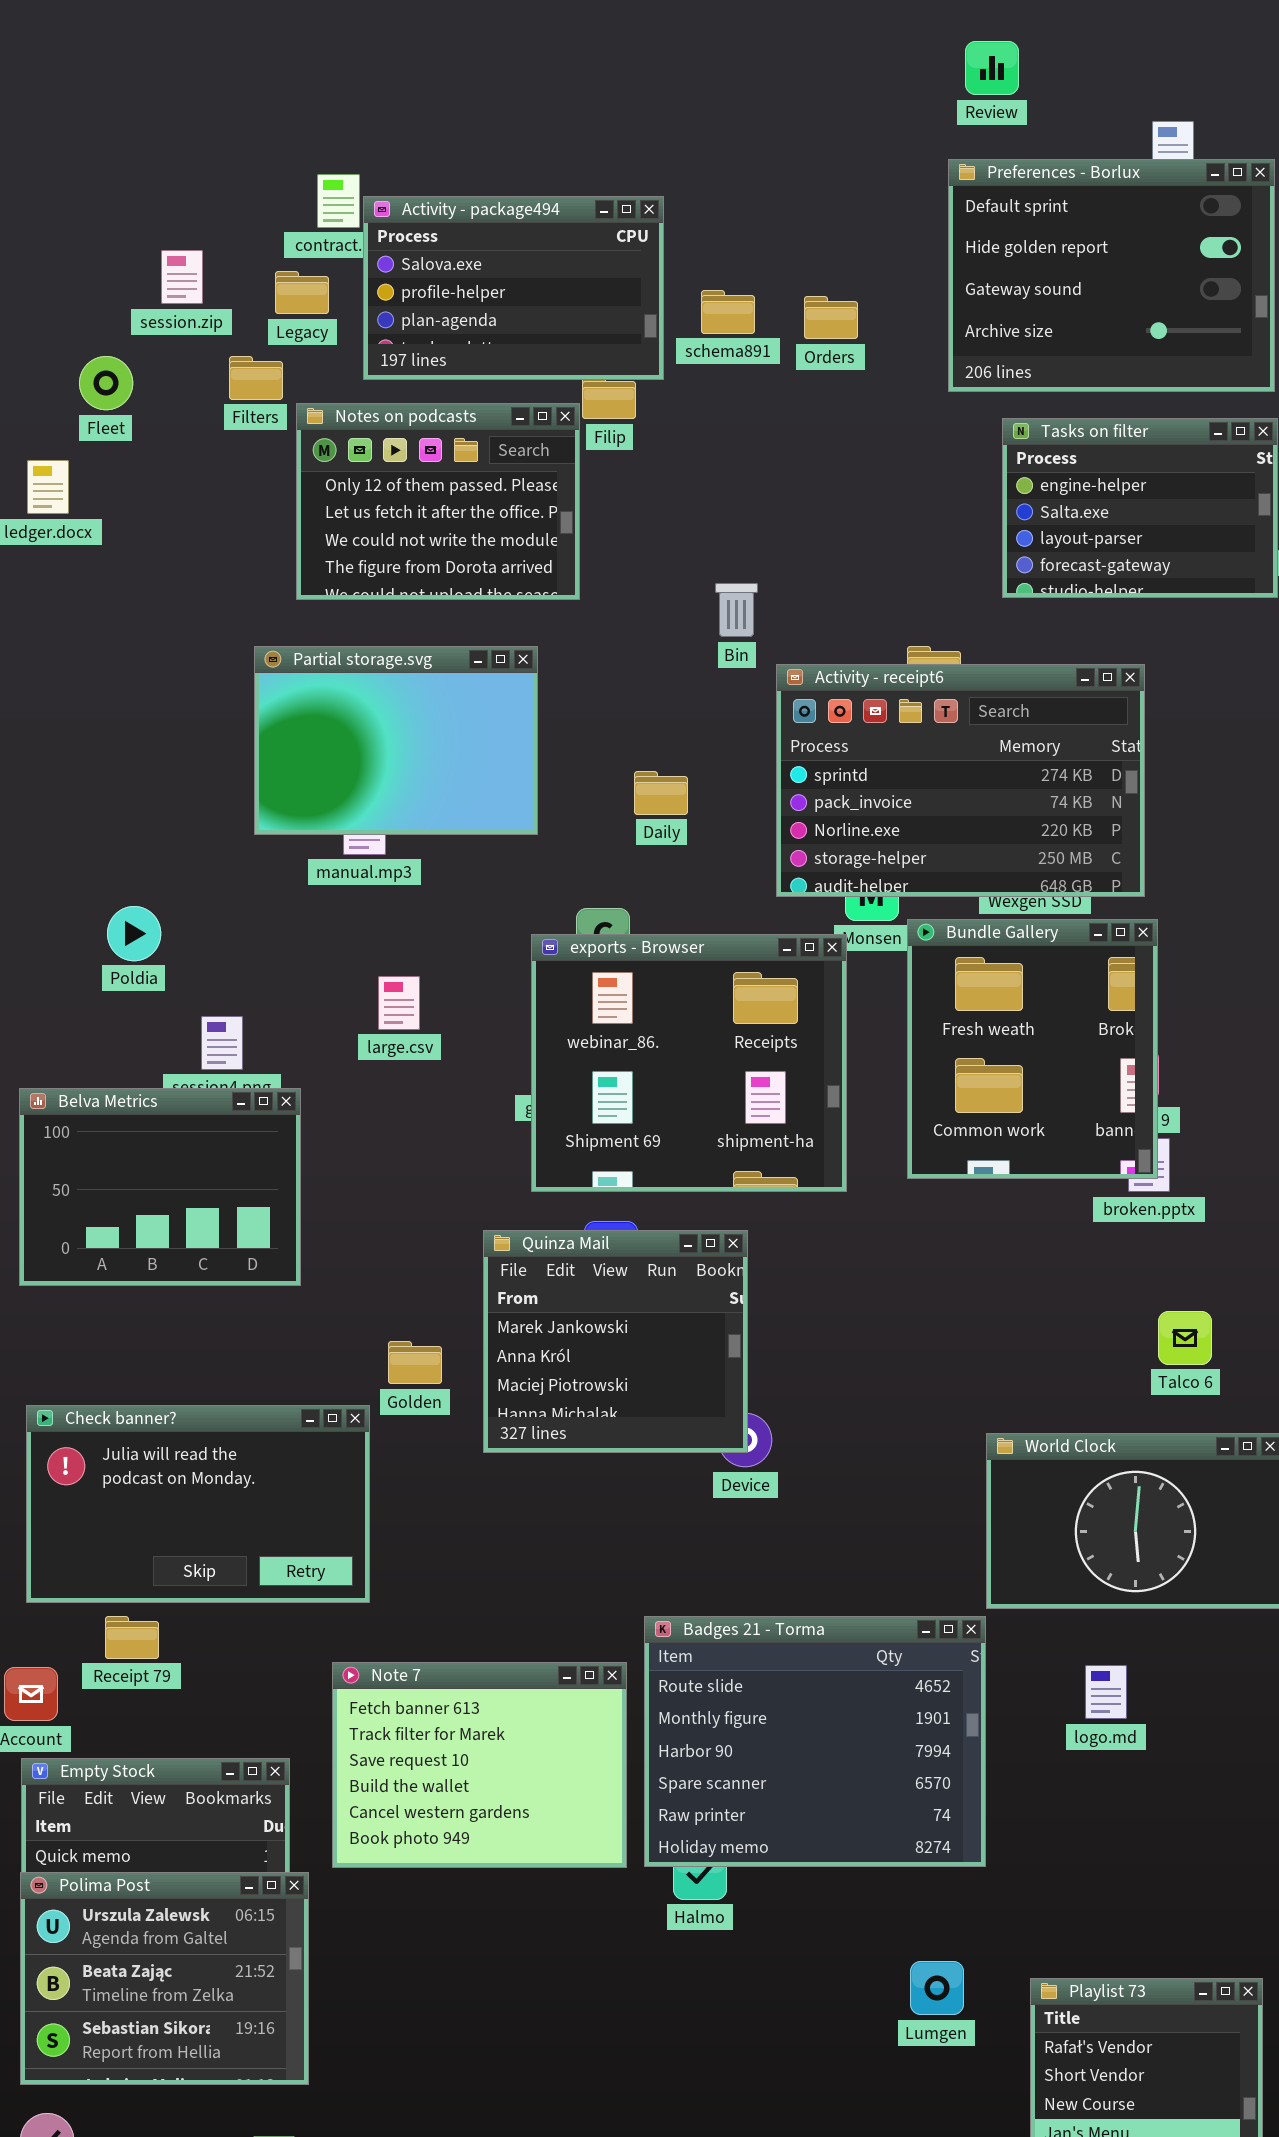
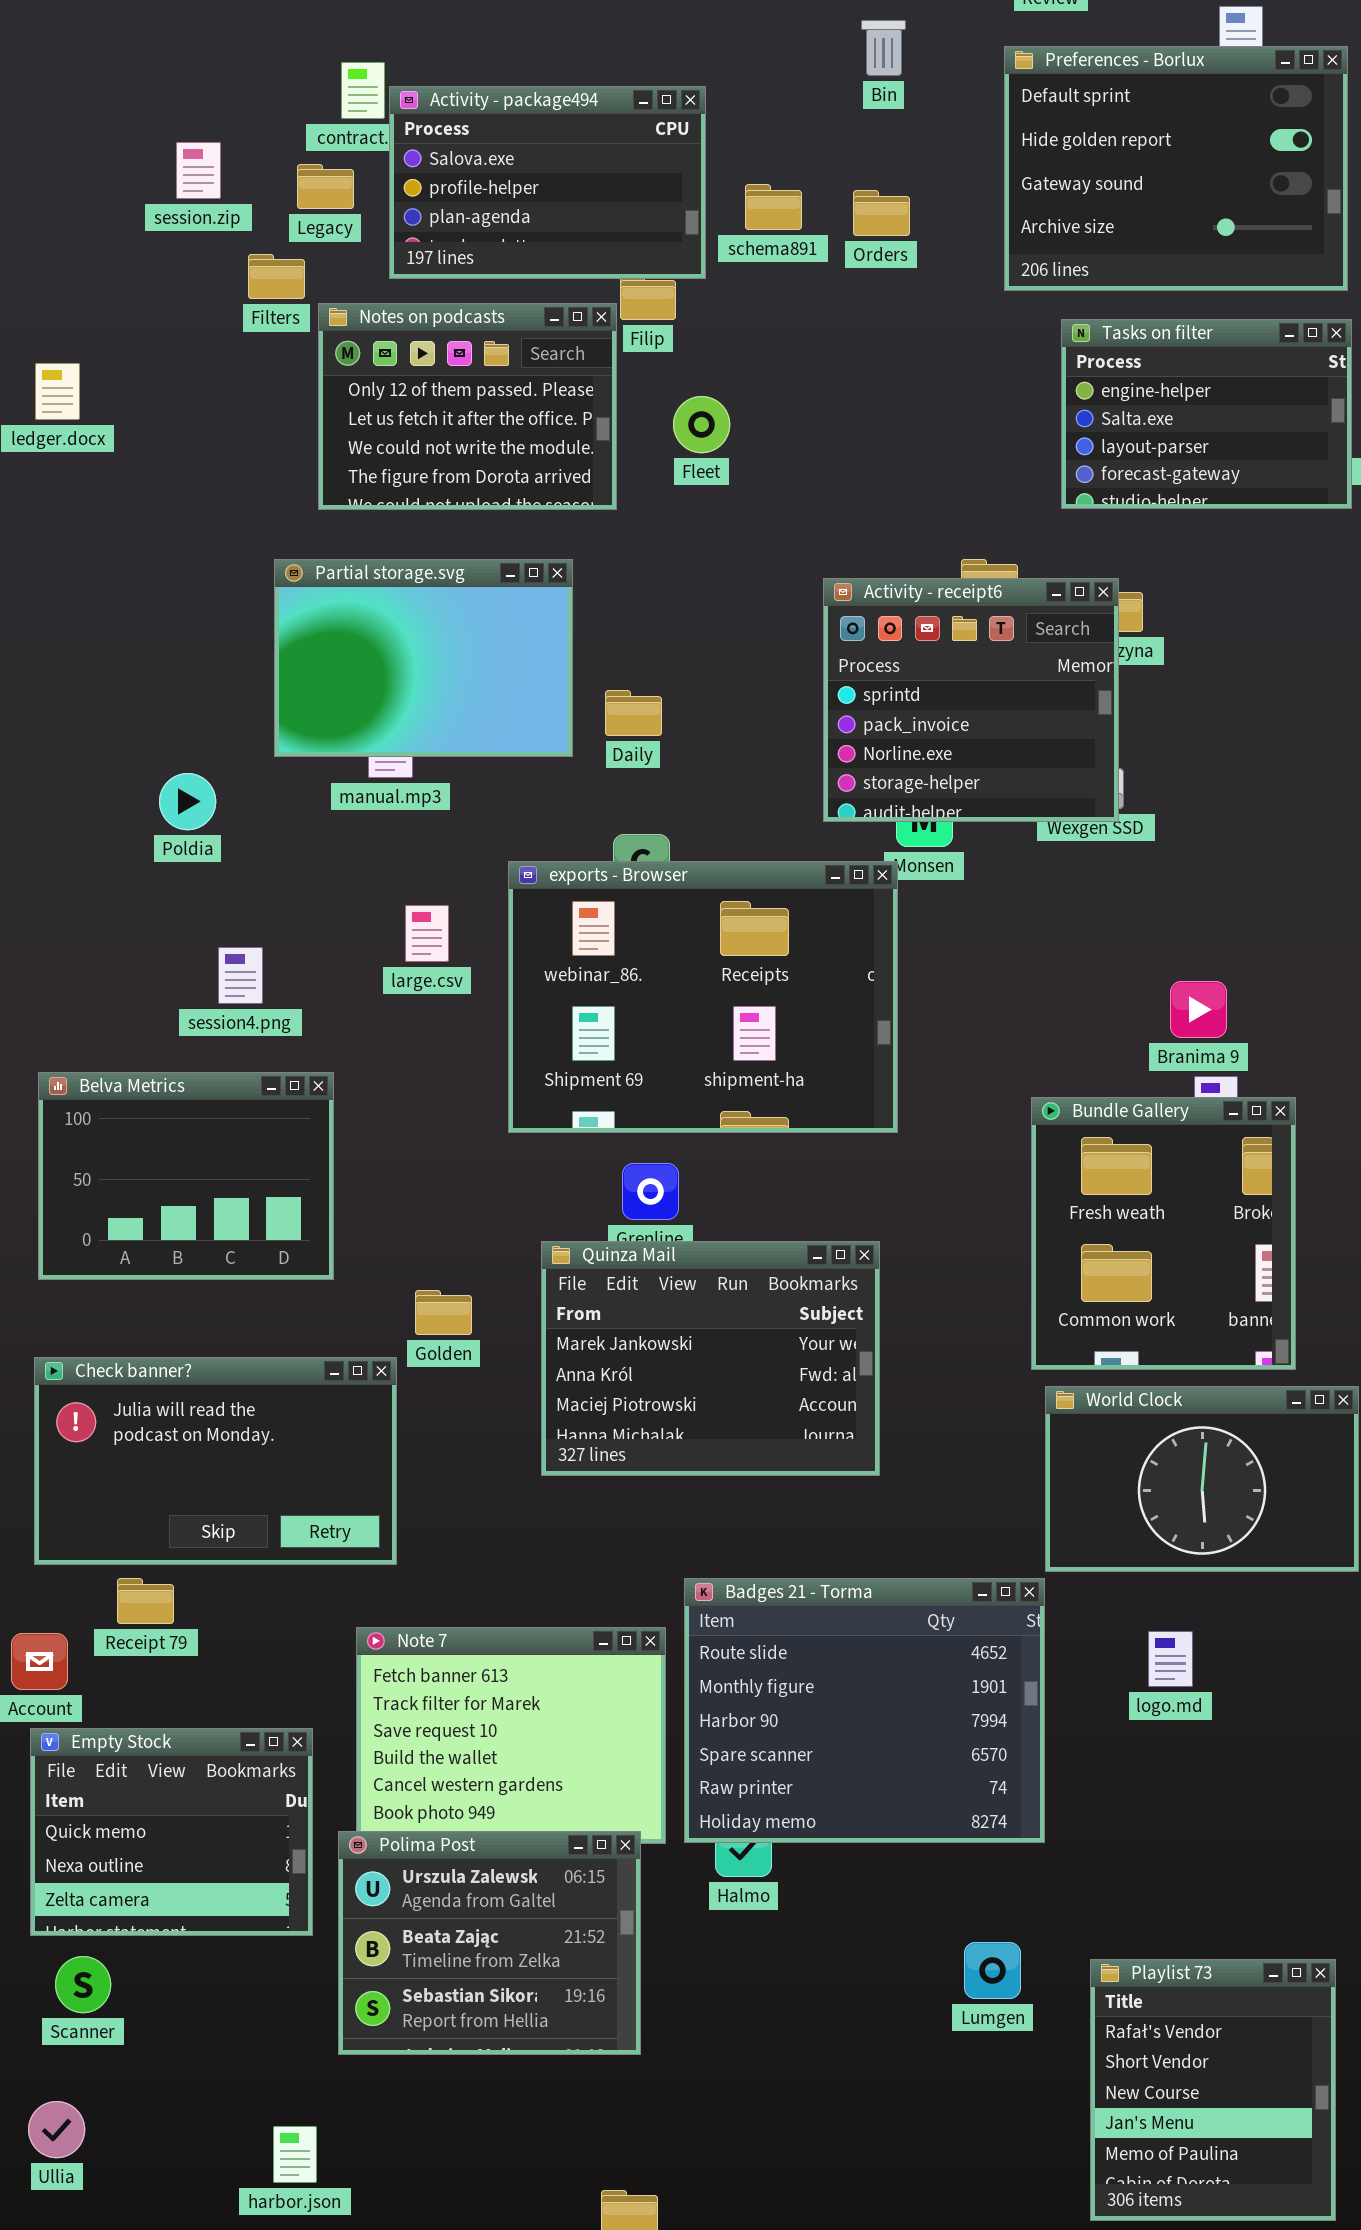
Fleet: [79,356,133,410] -> [673,396,730,453], moved
Bin: [715,583,758,637] -> [861,20,906,76], moved
Activity - receipt6: [776,664,1145,897] -> [823,578,1119,822], resized
Daily: [634,771,688,815] -> [605,690,662,736], moved
Poldia: [107,906,161,961] -> [159,773,216,830], moved
Bundle Gallery: [907,919,1158,1179] -> [1031,1097,1296,1370], moved
exports - Browser: [531,934,847,1192] -> [508,861,898,1133], resized
Belva Metrics: [19,1088,301,1286] -> [38,1072,334,1280], moved
Quinza Mail: [483,1230,748,1453] -> [541,1241,880,1476], moved, resized
Polima Post: [20,1872,309,2085] -> [338,1831,641,2055], moved

